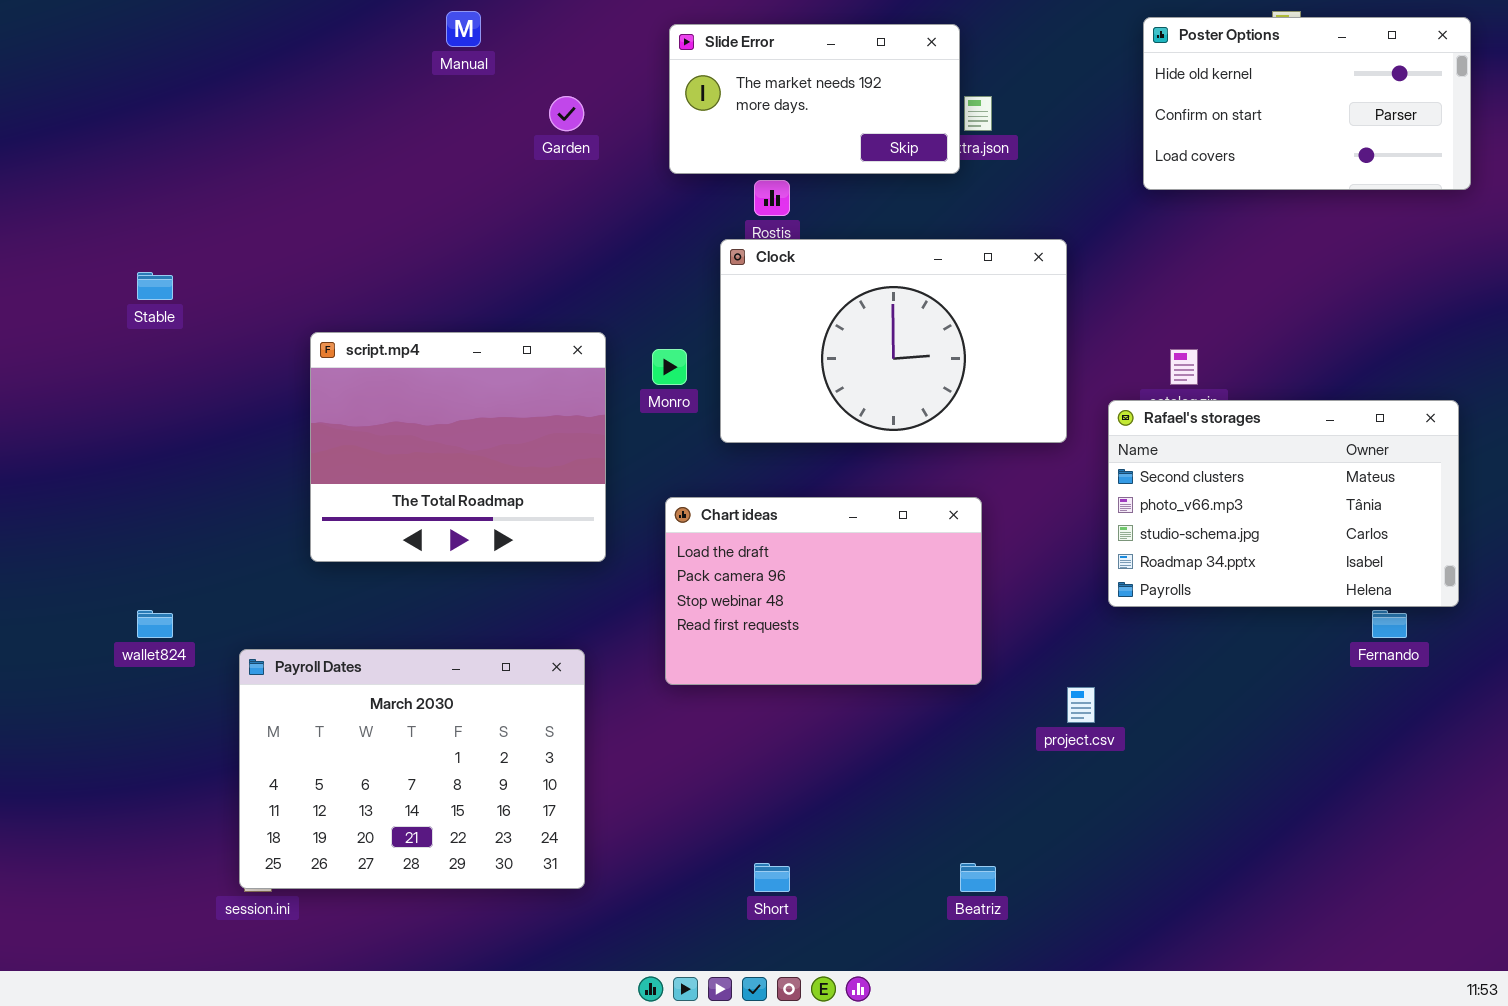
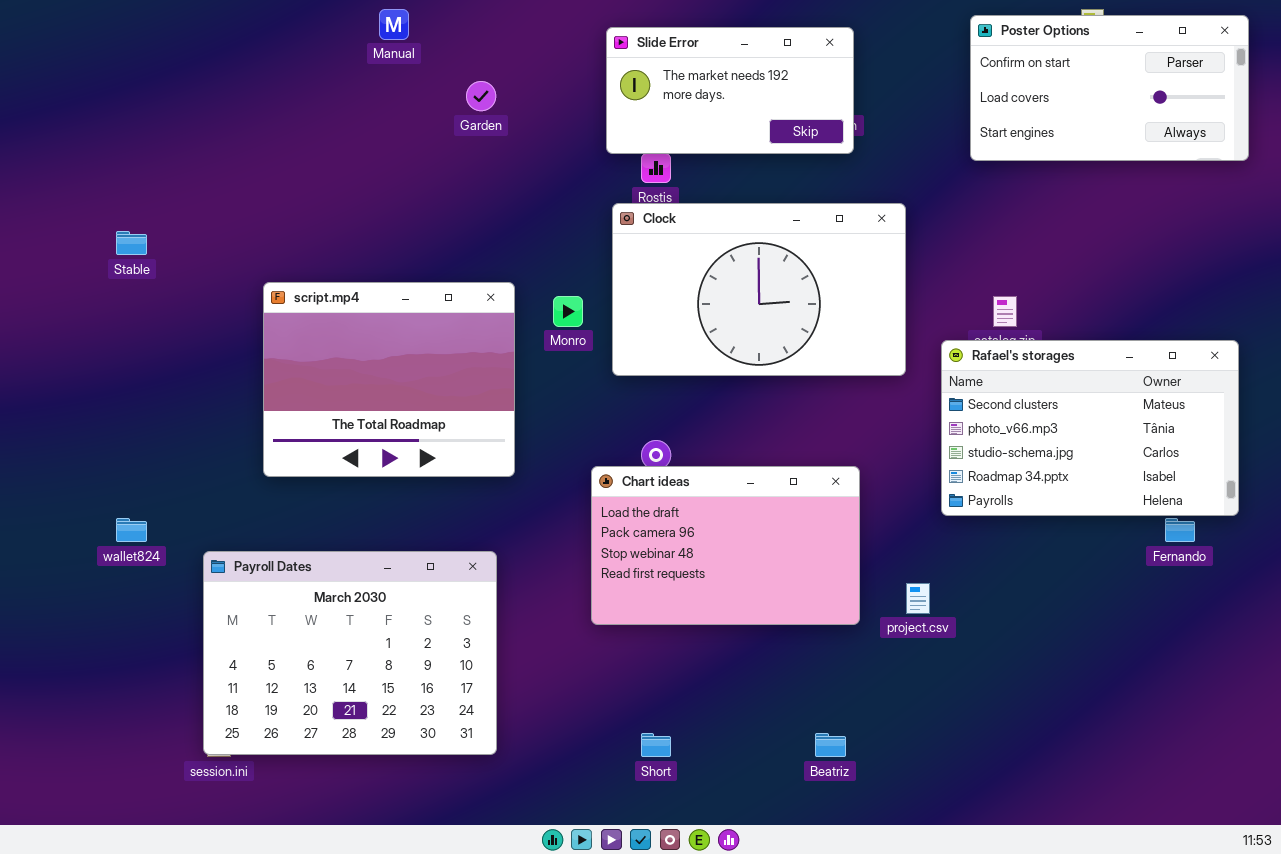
Poster Options: [1143,17,1471,190] -> [970,15,1249,161], scrolled down 1 row
Slide Error: [669,24,960,174] -> [606,27,854,154], moved
Chart ideas: [665,497,982,685] -> [591,466,860,625], moved

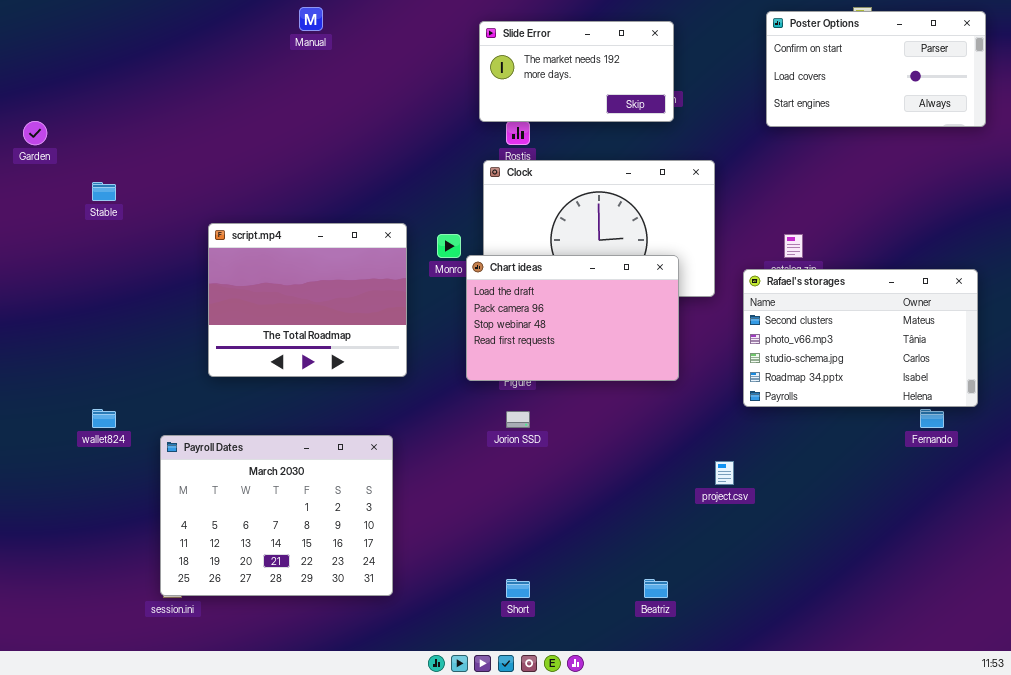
Garden: [466,81,496,111] -> [23,121,47,145], moved
Chart ideas: [591,466,860,625] -> [466,255,679,381], moved

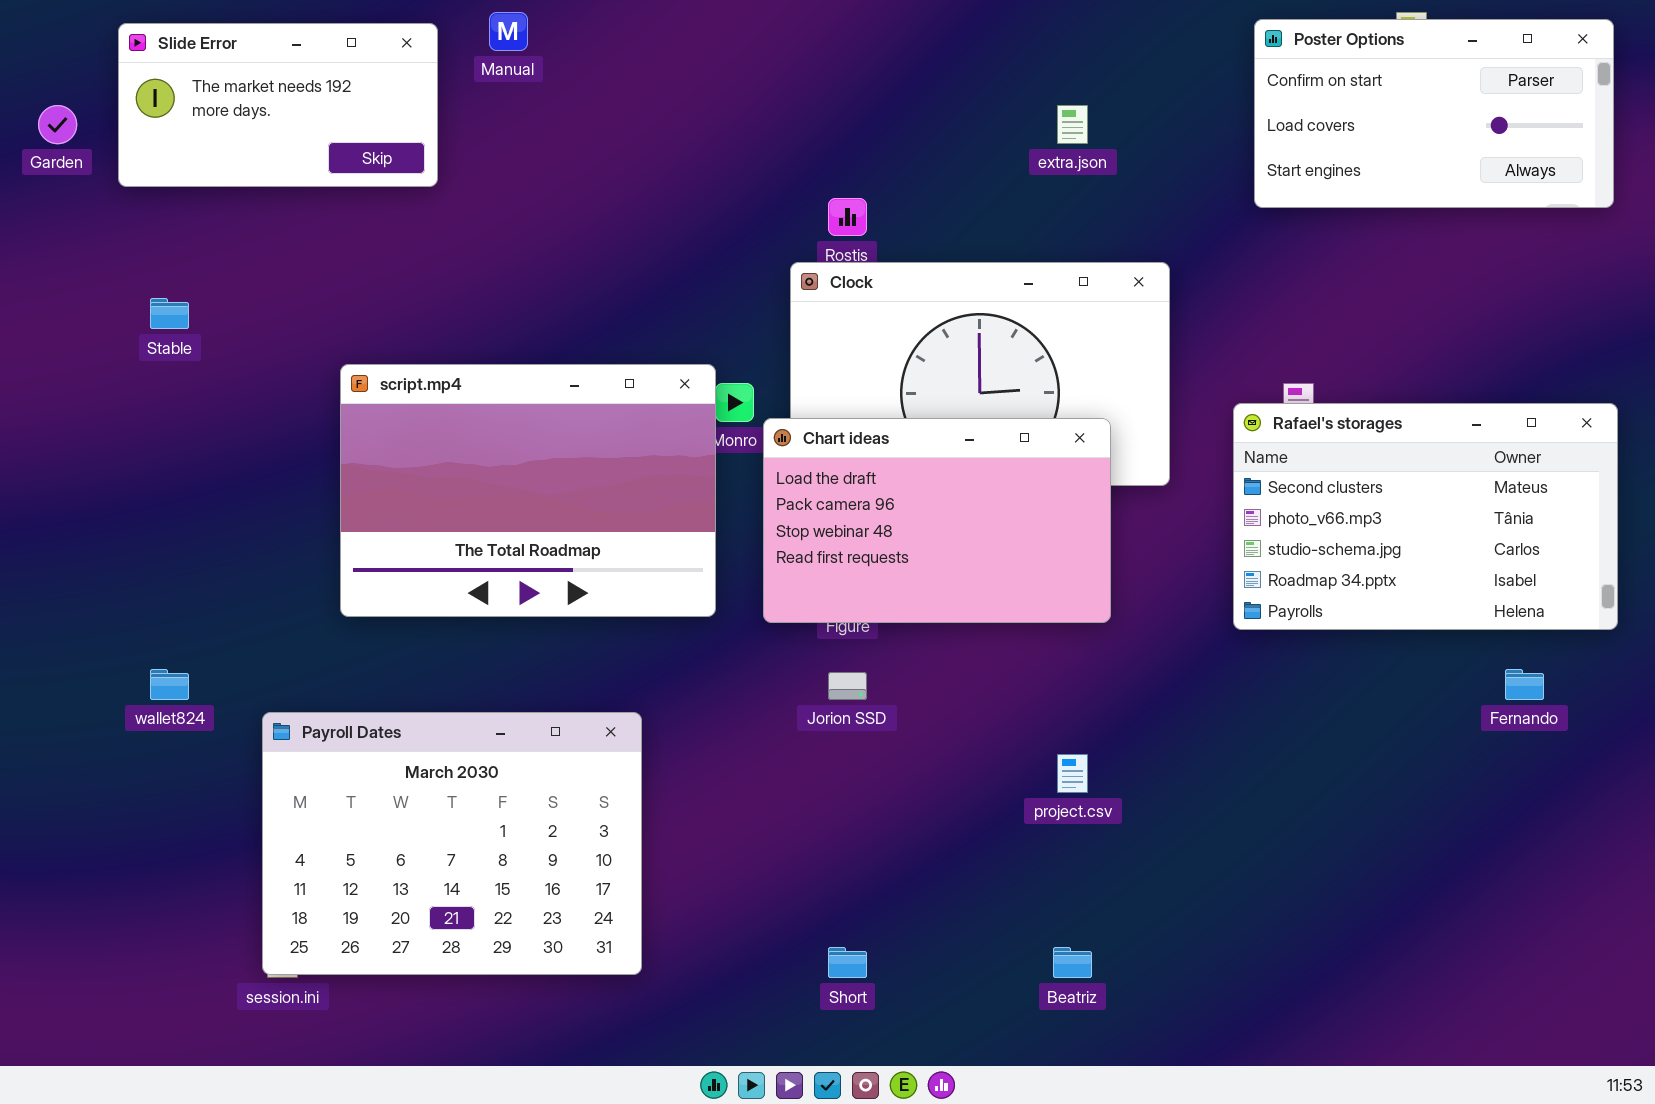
Slide Error: [479,21,674,122] -> [118,23,438,187], moved
Garden: [23,121,47,145] -> [38,105,77,144], moved
script.mp4: [208,223,407,377] -> [340,364,716,617], resized
Rafael's storages: [743,269,978,407] -> [1233,403,1618,630], moved
project.csv: [715,461,734,485] -> [1057,754,1088,793], moved

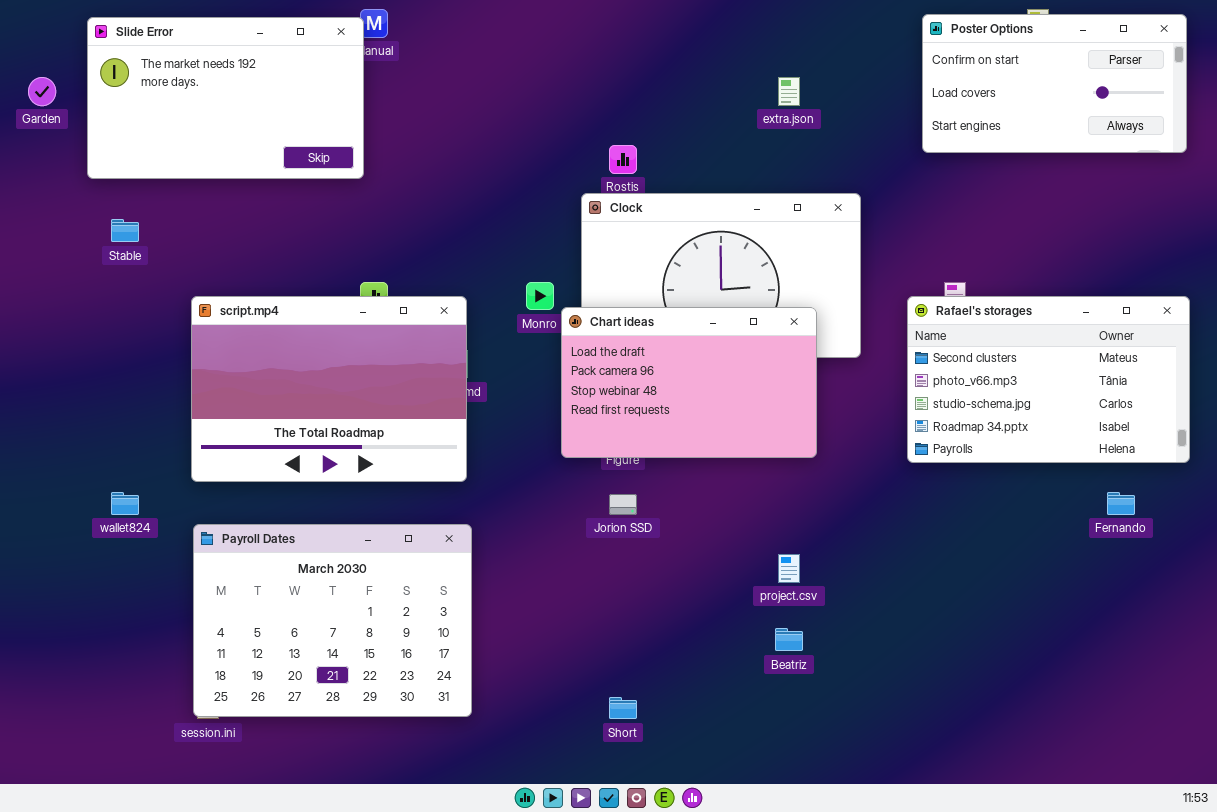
Slide Error: [118,23,438,187] -> [87,17,364,179], resized
script.mp4: [340,364,716,617] -> [191,296,467,482], moved
Beatriz: [1053,947,1092,978] -> [775,628,803,651], moved

